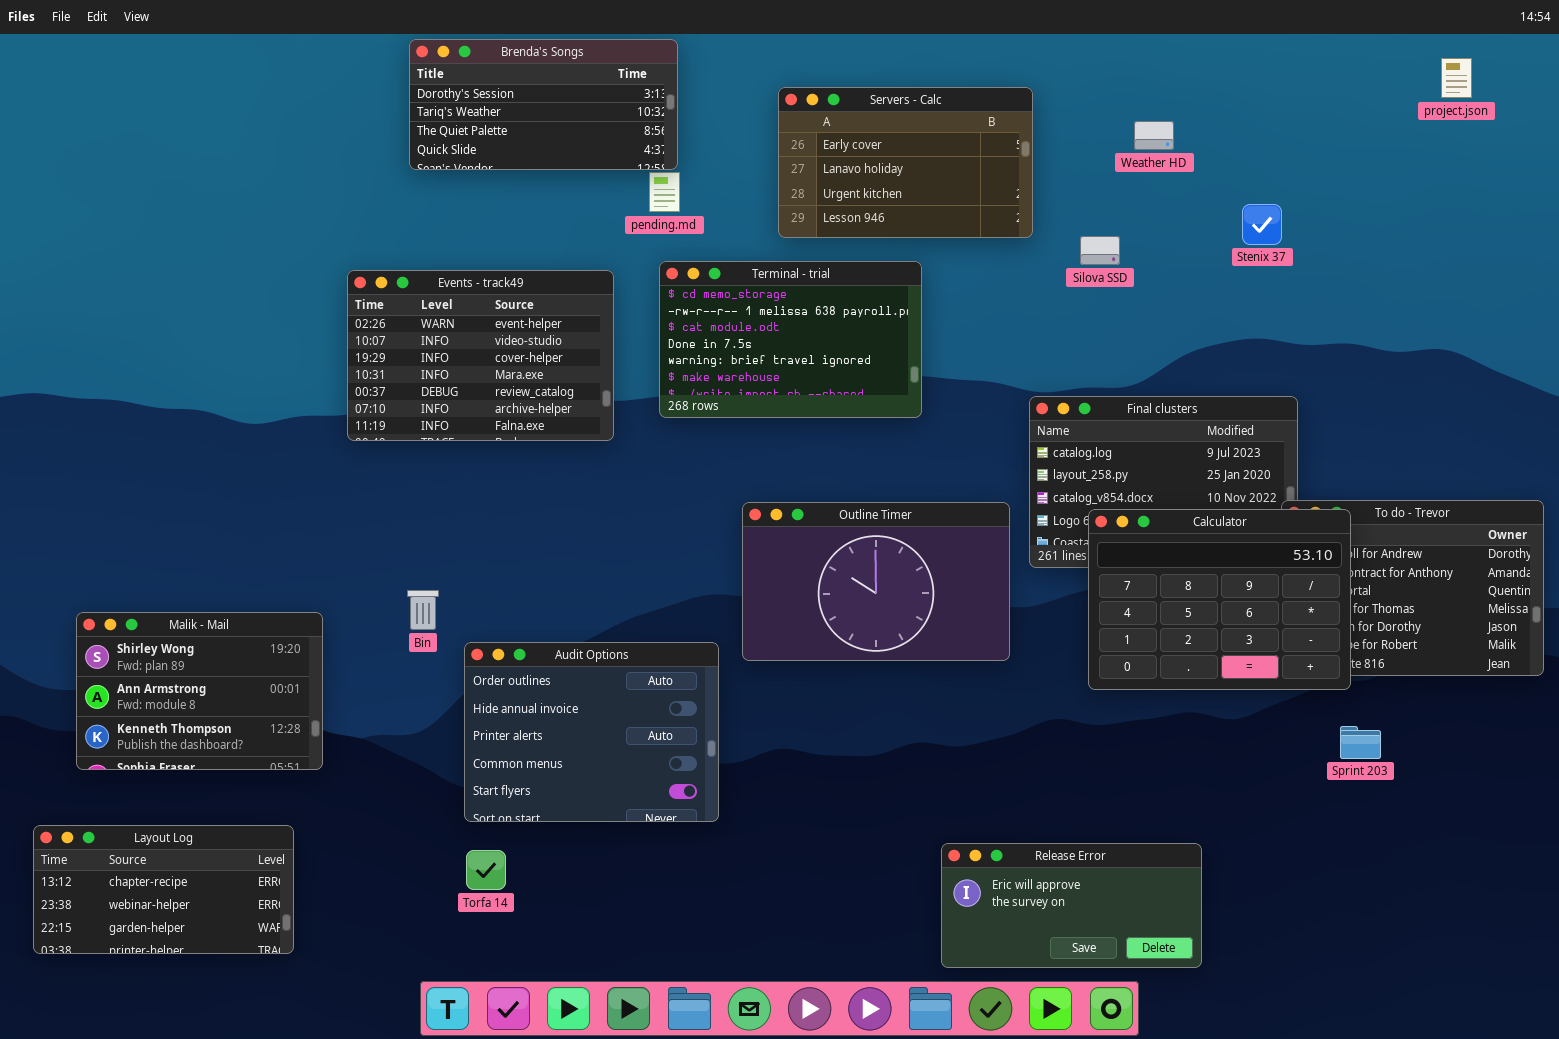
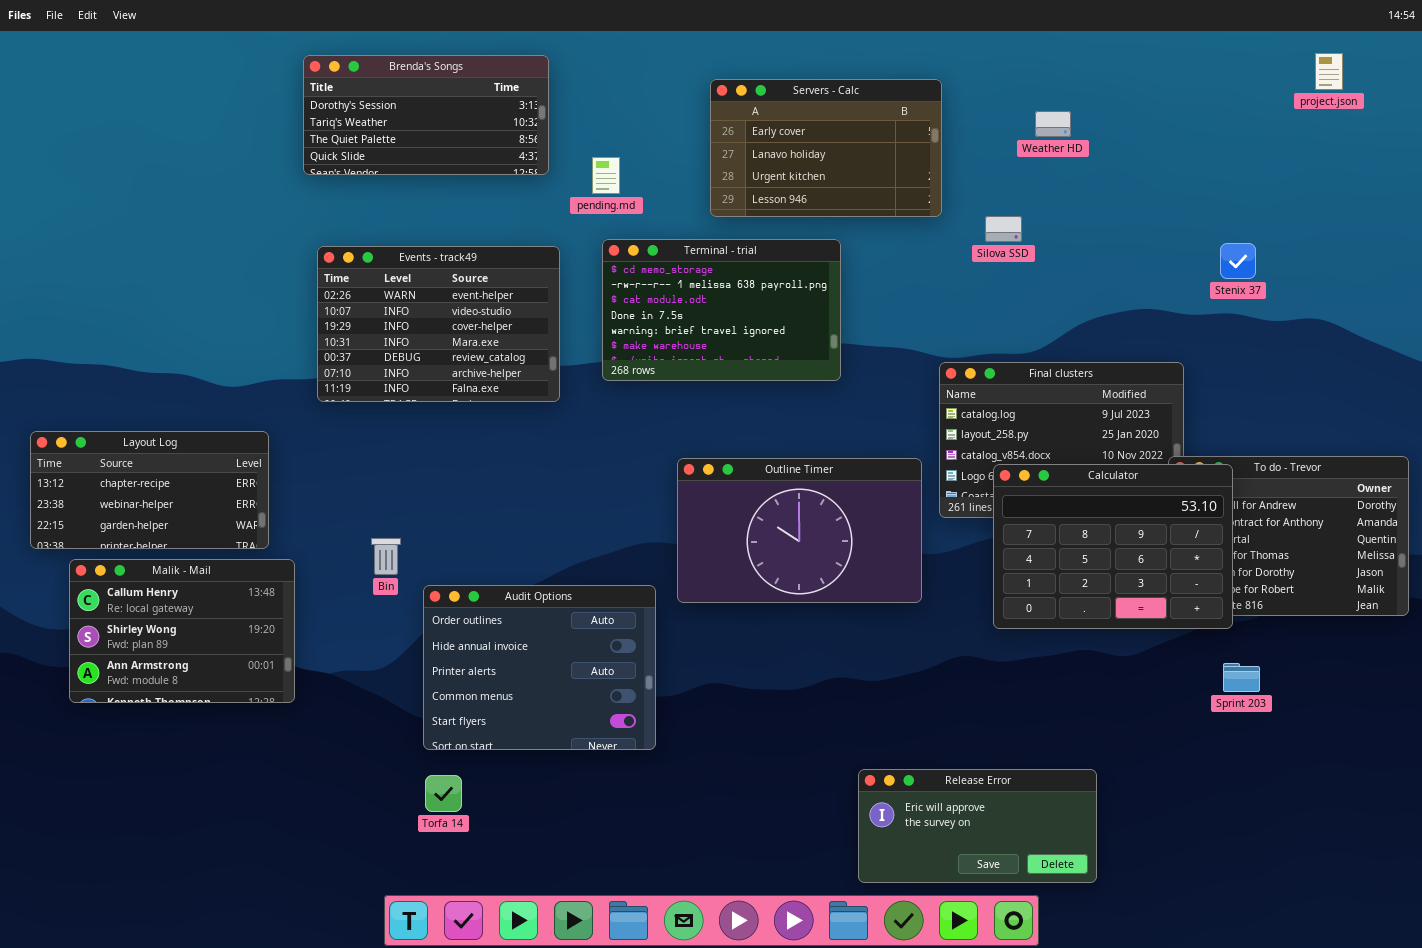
Brenda's Songs: [409,39,678,170] -> [303,55,549,175], moved
Stenix 37: [1242,204,1282,245] -> [1220,243,1256,279], moved
Malik - Mail: [76,612,323,770] -> [69,559,295,703], scrolled up 1 row
Layout Log: [33,825,294,954] -> [30,431,269,549], moved

